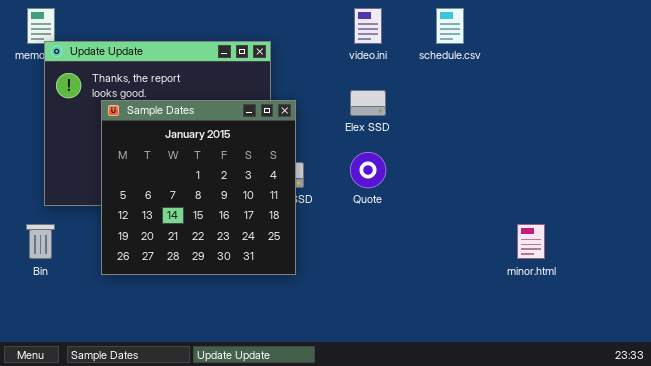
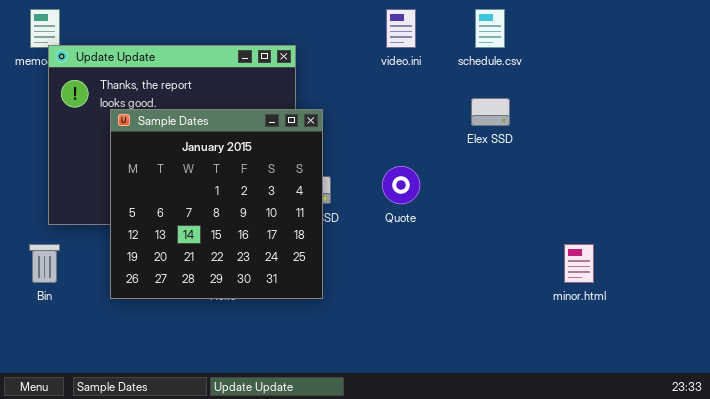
Elex SSD: [350,90,386,116] -> [471,98,510,126], moved

